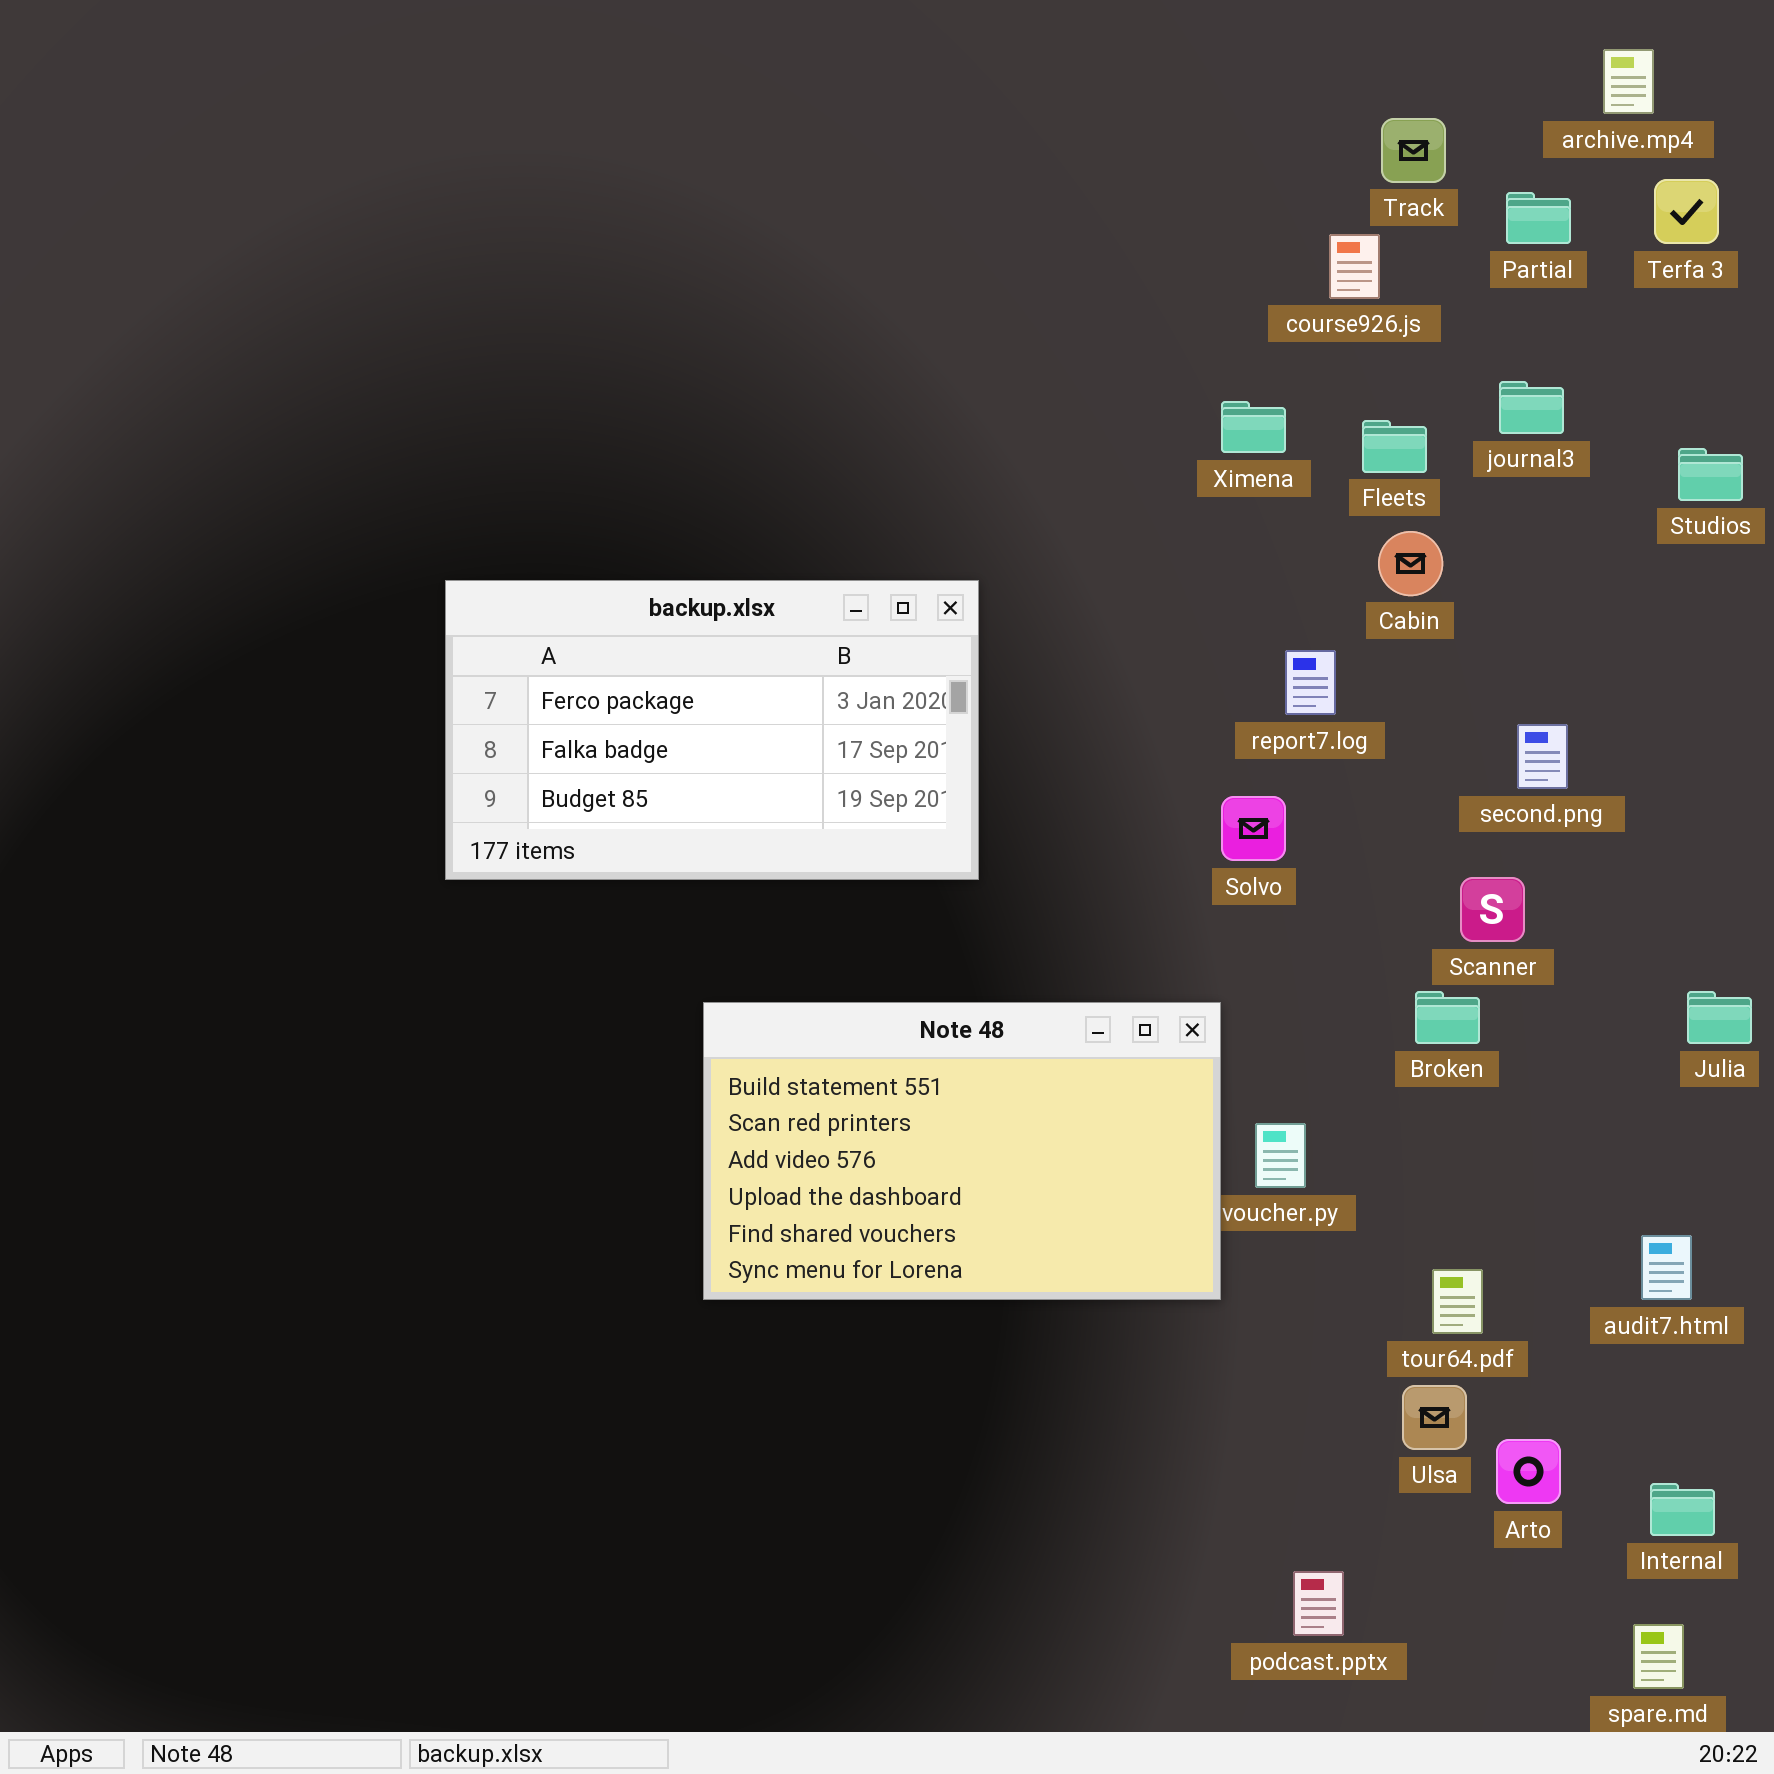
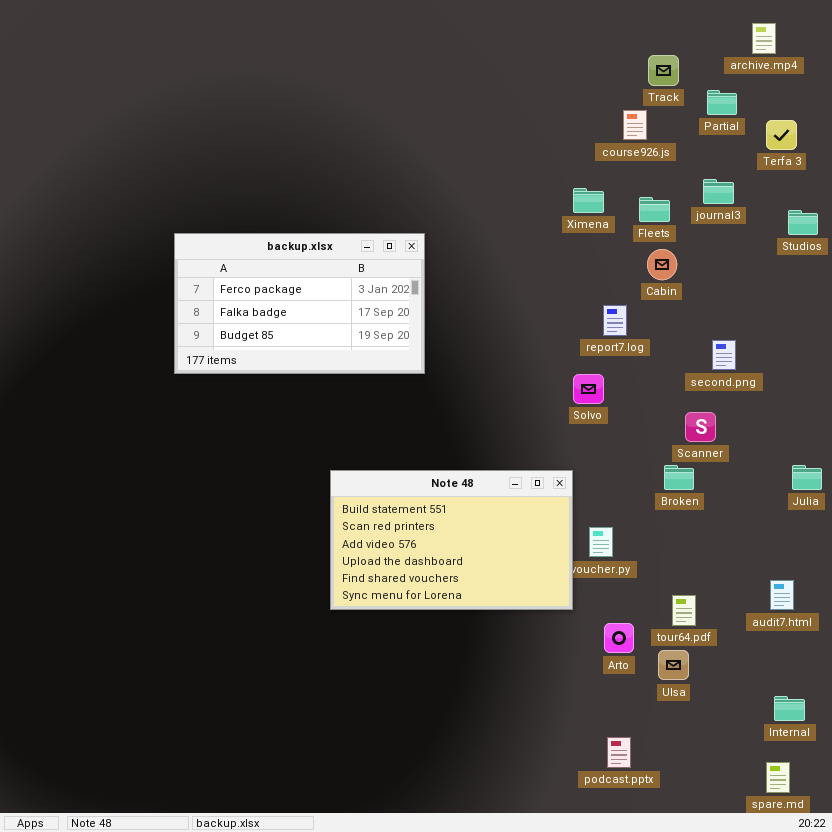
Terfa 3: [1654,179,1719,244] -> [766,120,797,150], moved
backup.xlsx: [445,580,979,880] -> [174,233,425,374], moved
Arto: [1496,1439,1561,1504] -> [604,623,634,653], moved

